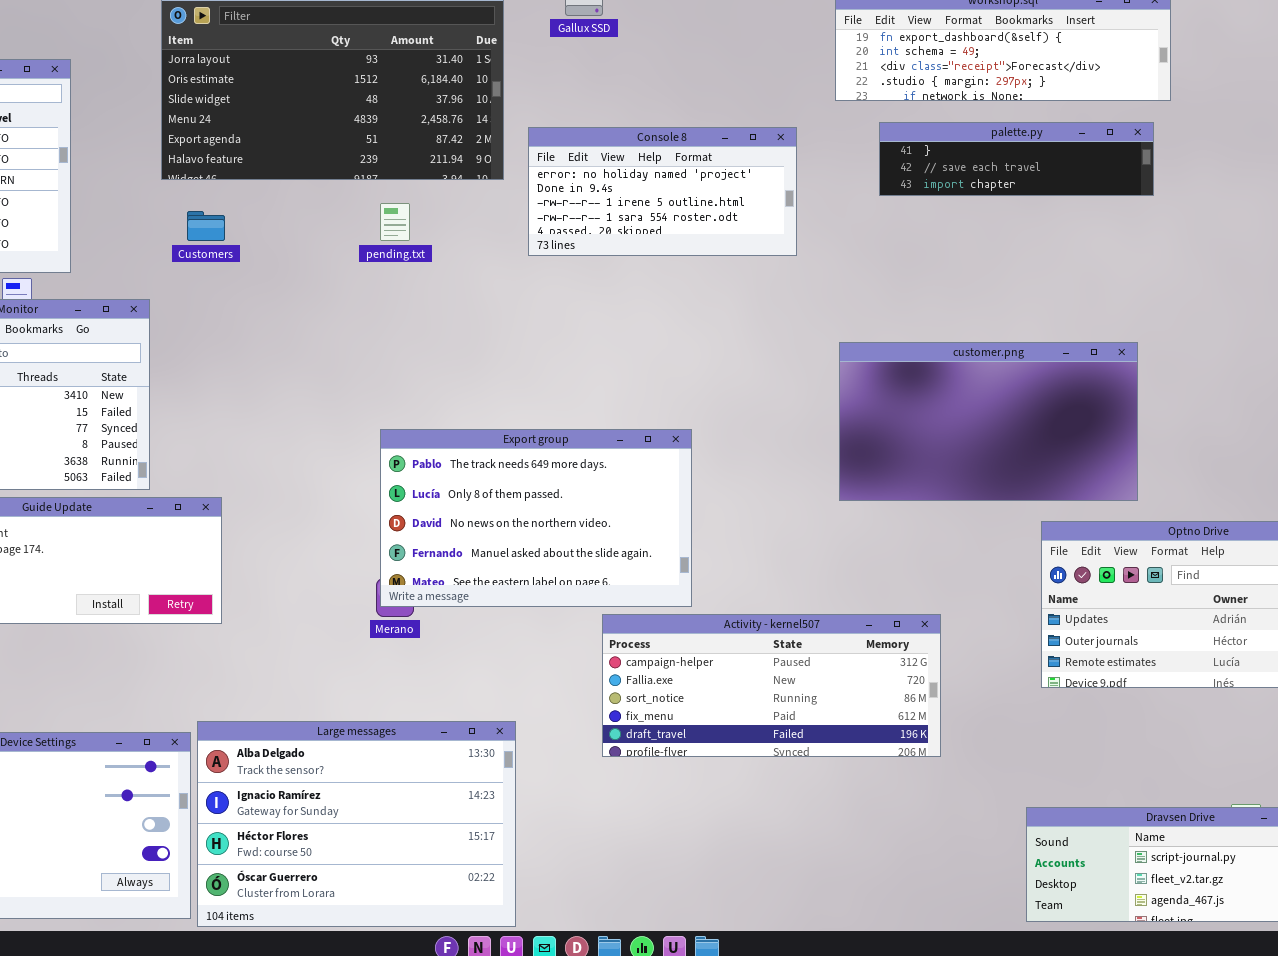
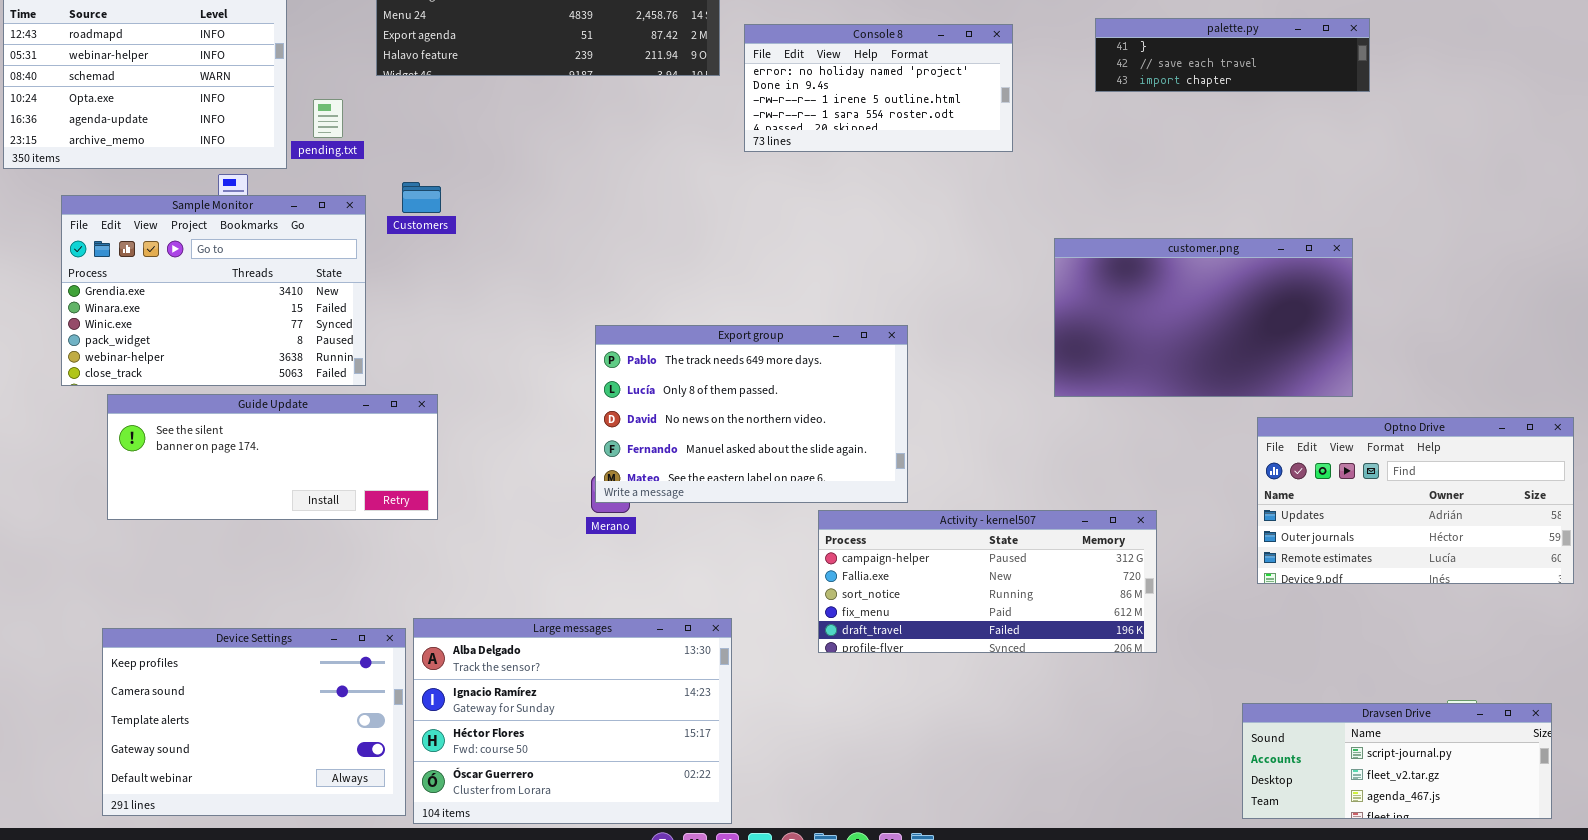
pending.txt: [380,203,410,241] -> [313,99,343,138], moved
Customers: [187,211,225,241] -> [402,182,441,213], moved

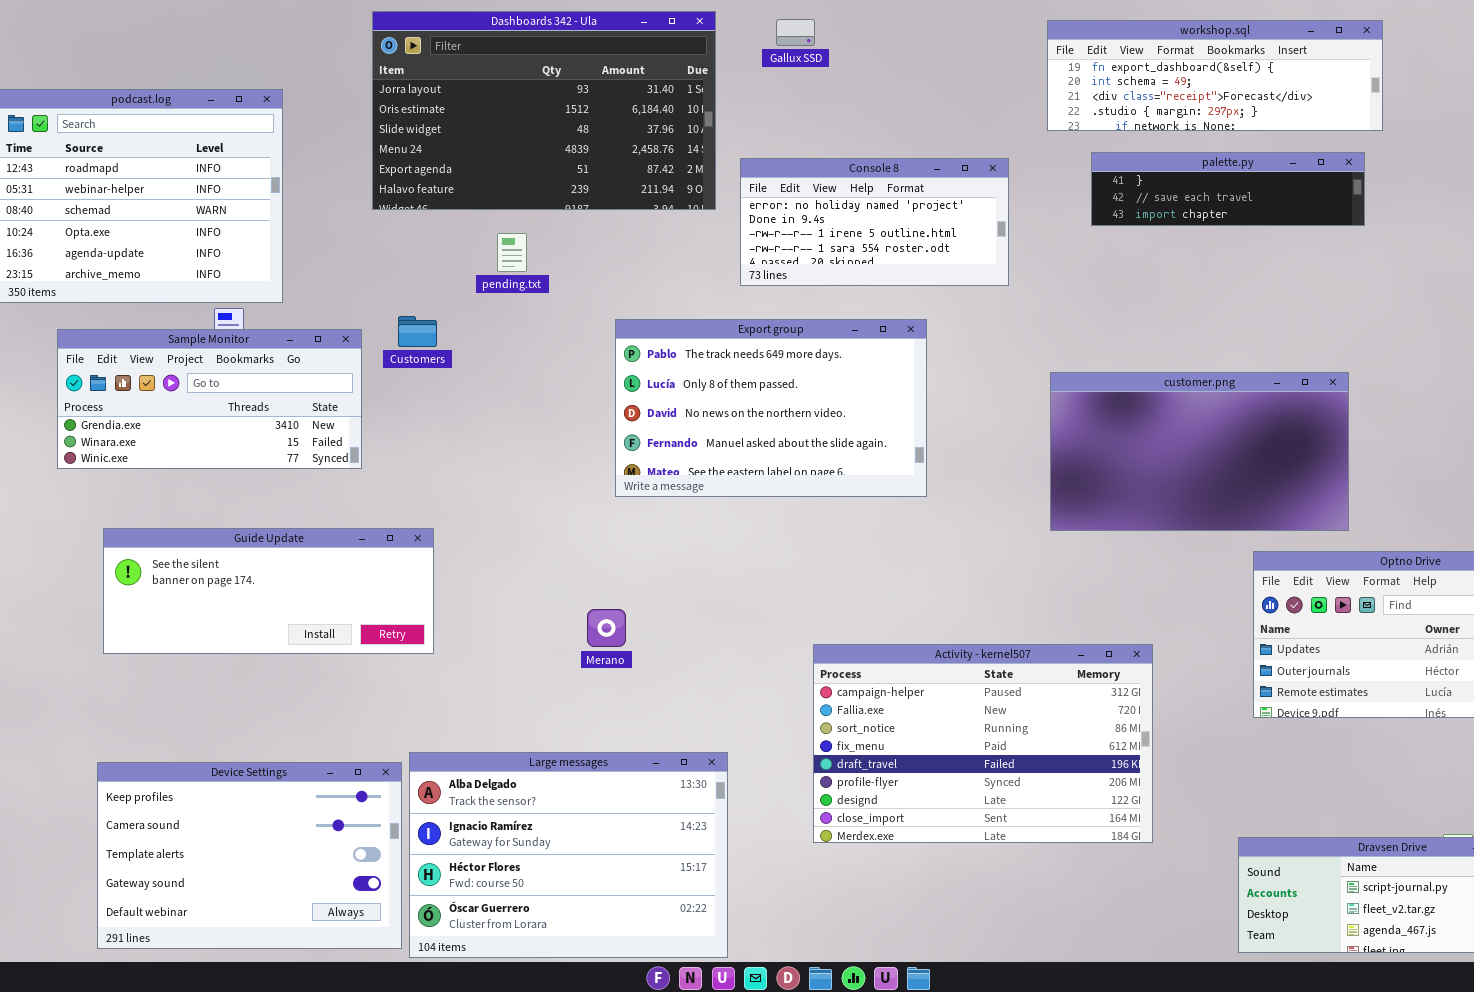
pending.txt: [313,99,343,138] -> [497,233,527,272], moved
Sample Monitor: [61,195,366,386] -> [57,329,362,469], resized
Export group: [595,325,908,503] -> [615,319,927,497], moved
Activity - kernel507: [818,510,1157,653] -> [813,644,1153,843], resized

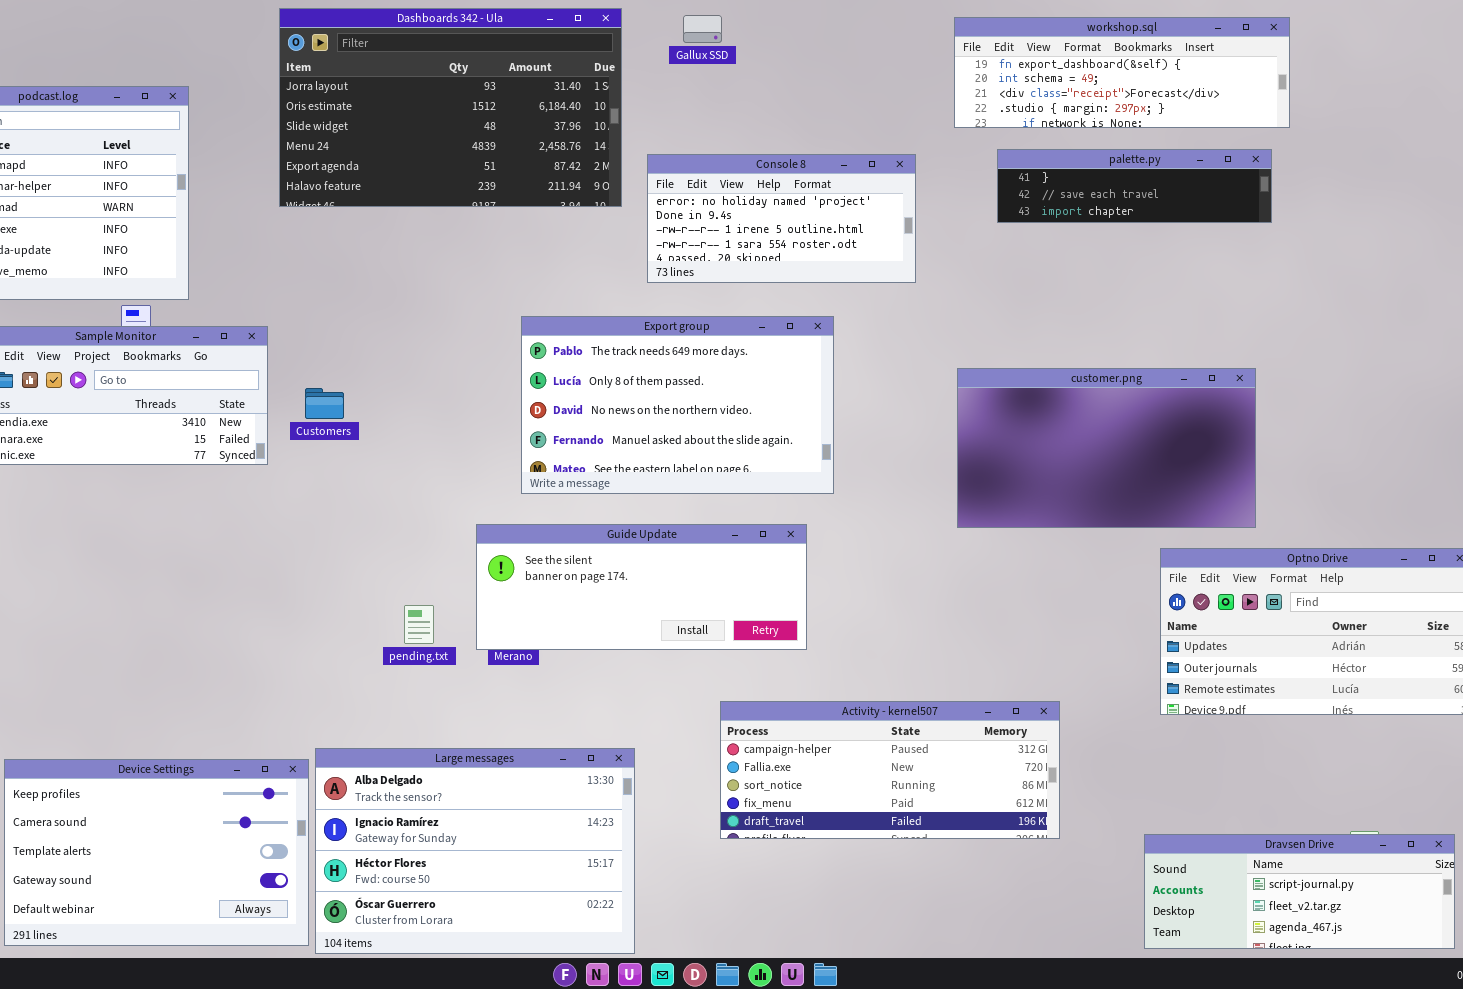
pending.txt: [497,233,527,272] -> [404,605,434,644], moved
Customers: [398,316,437,347] -> [305,388,344,419], moved
Guide Update: [103,528,434,654] -> [476,524,807,650], moved
Activity - kernel507: [813,644,1153,843] -> [720,701,1060,839], resized

